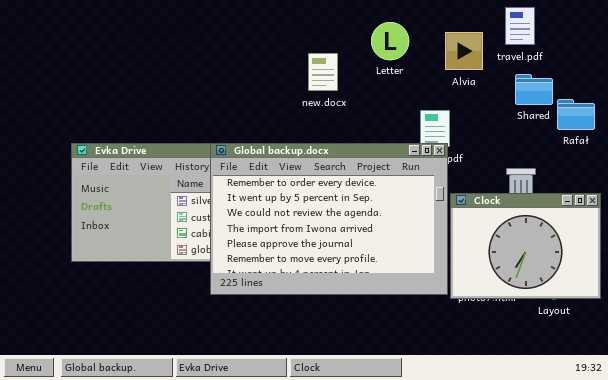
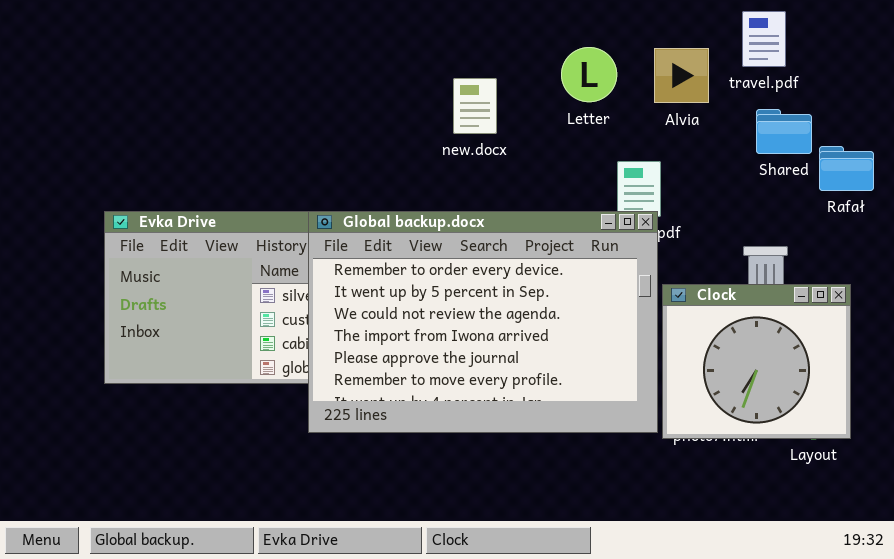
Letter: [371,22,409,60] -> [561,47,617,102], moved
Clock: [450,193,601,299] -> [662,284,851,439], resized

